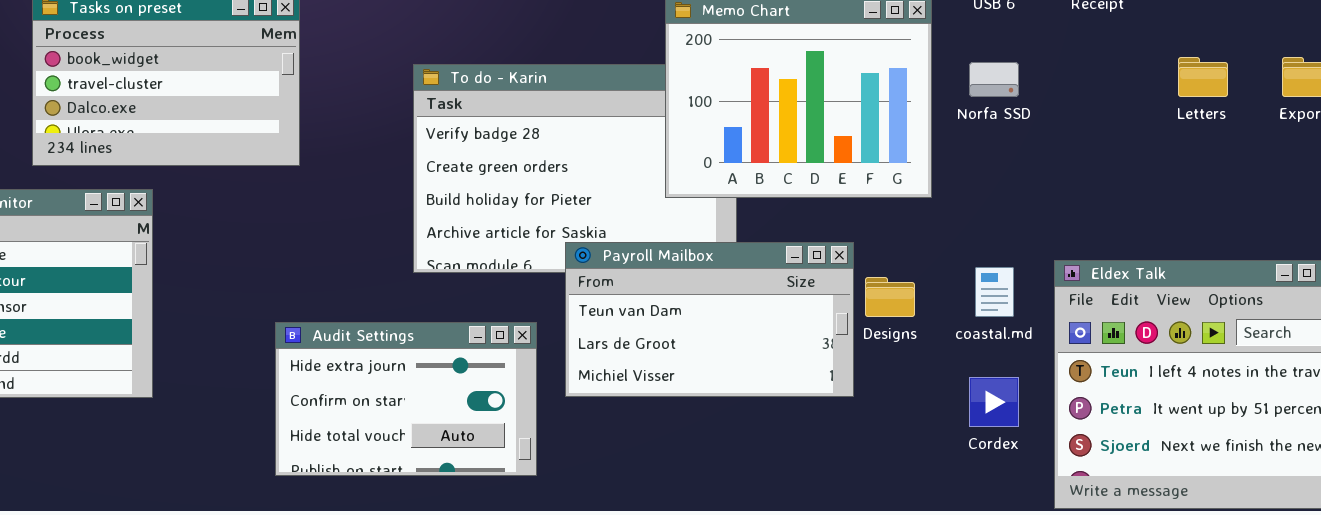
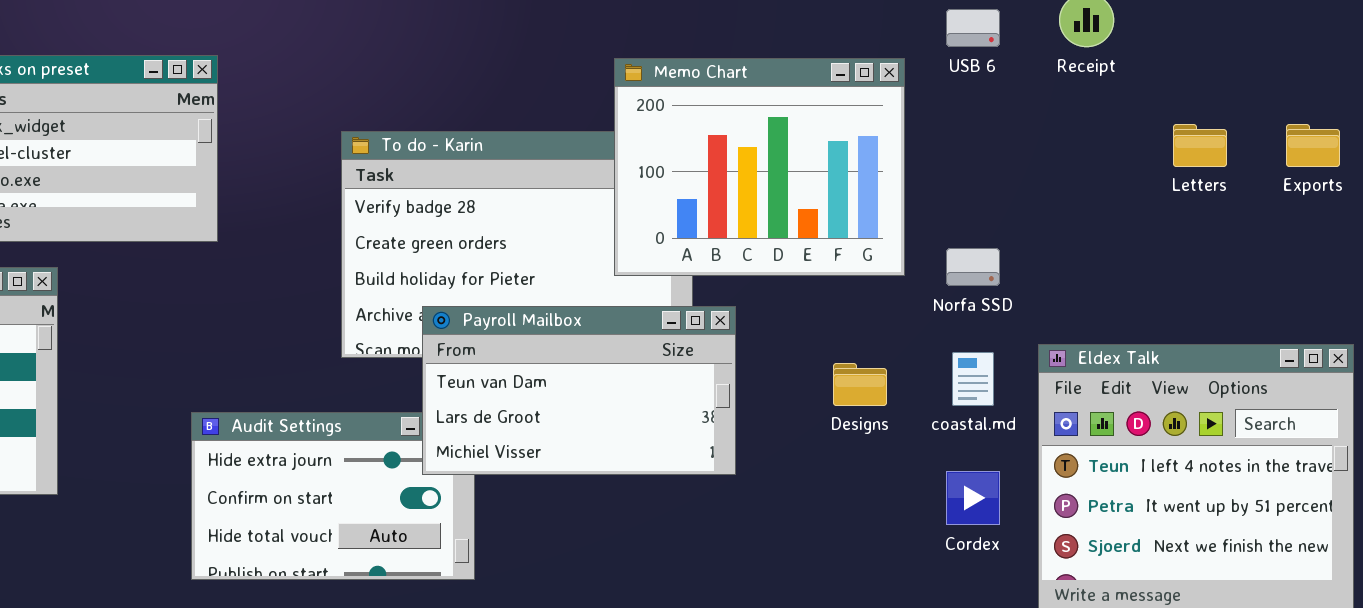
Norfa SSD: [969,62,1019,97] -> [946,248,1000,286], moved
Payroll Mailbox: [565,242,854,397] -> [422,306,736,475], moved

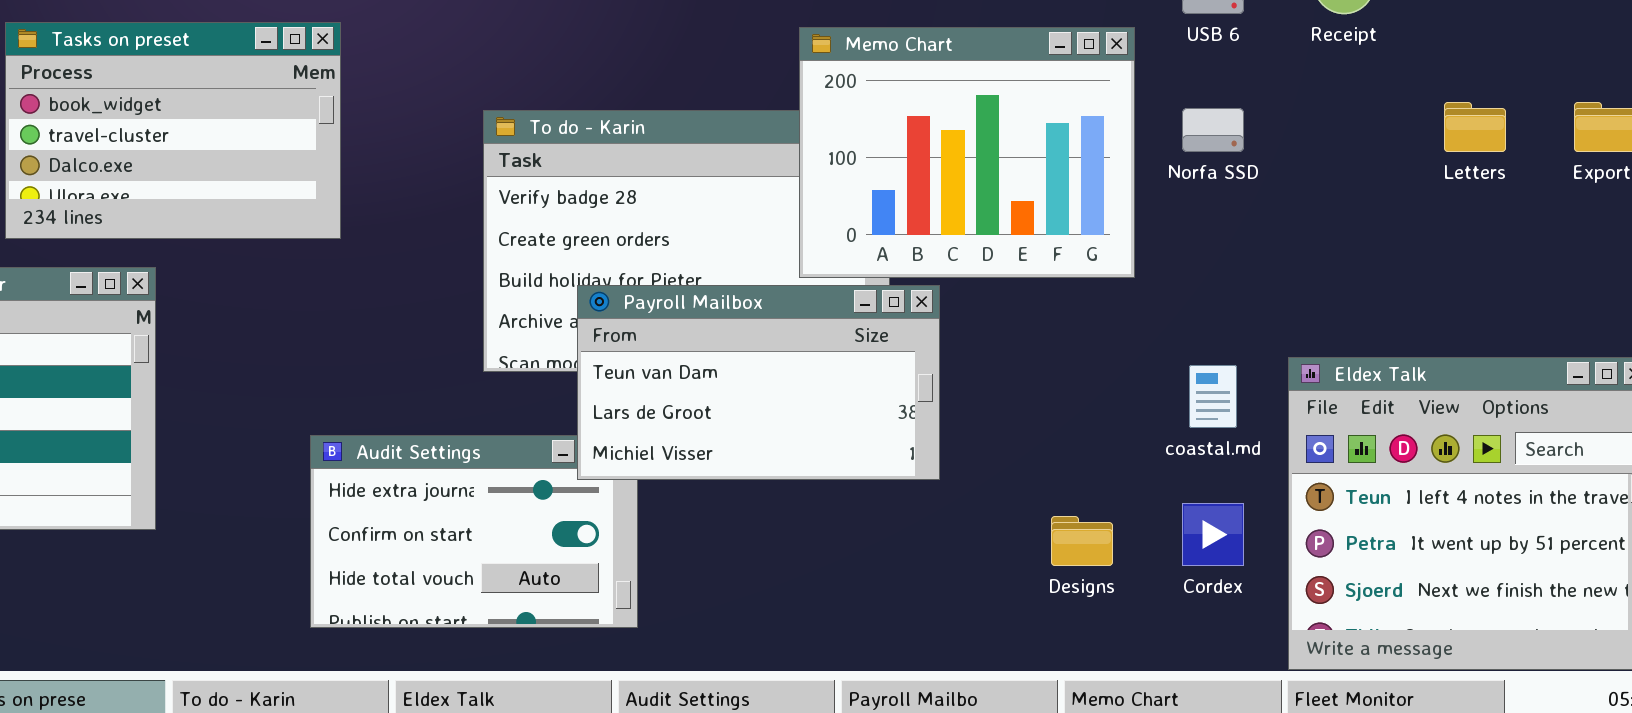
Norfa SSD: [946,248,1000,286] -> [1182,108,1244,152], moved
Payroll Mailbox: [422,306,736,475] -> [577,285,940,480], moved
Designs: [833,363,887,406] -> [1051,516,1113,566], moved

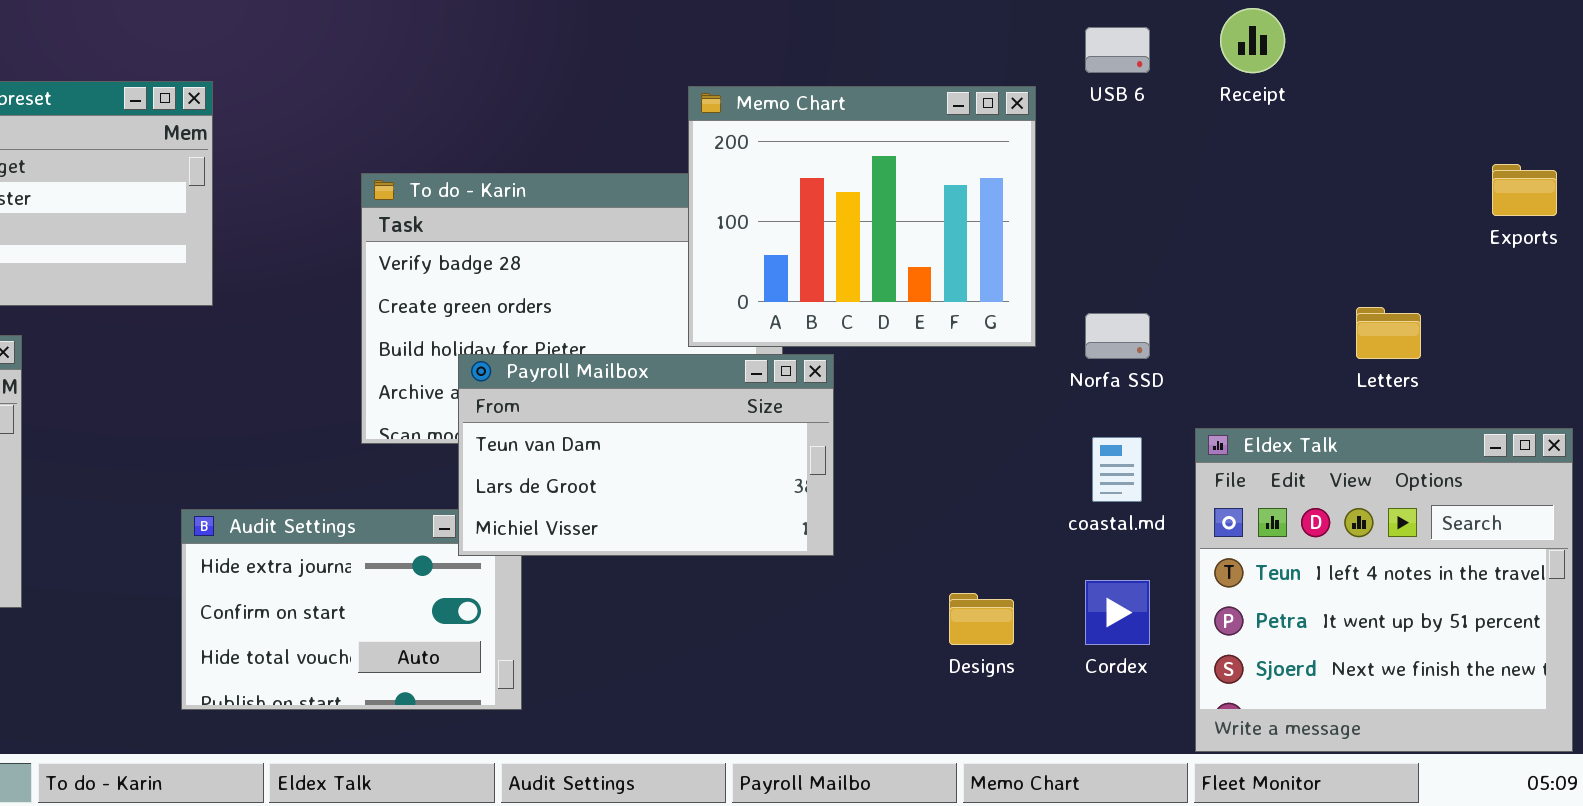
Letters: [1444,102,1506,152] -> [1356,307,1421,359], moved
Norfa SSD: [1182,108,1244,152] -> [1085,313,1150,359], moved

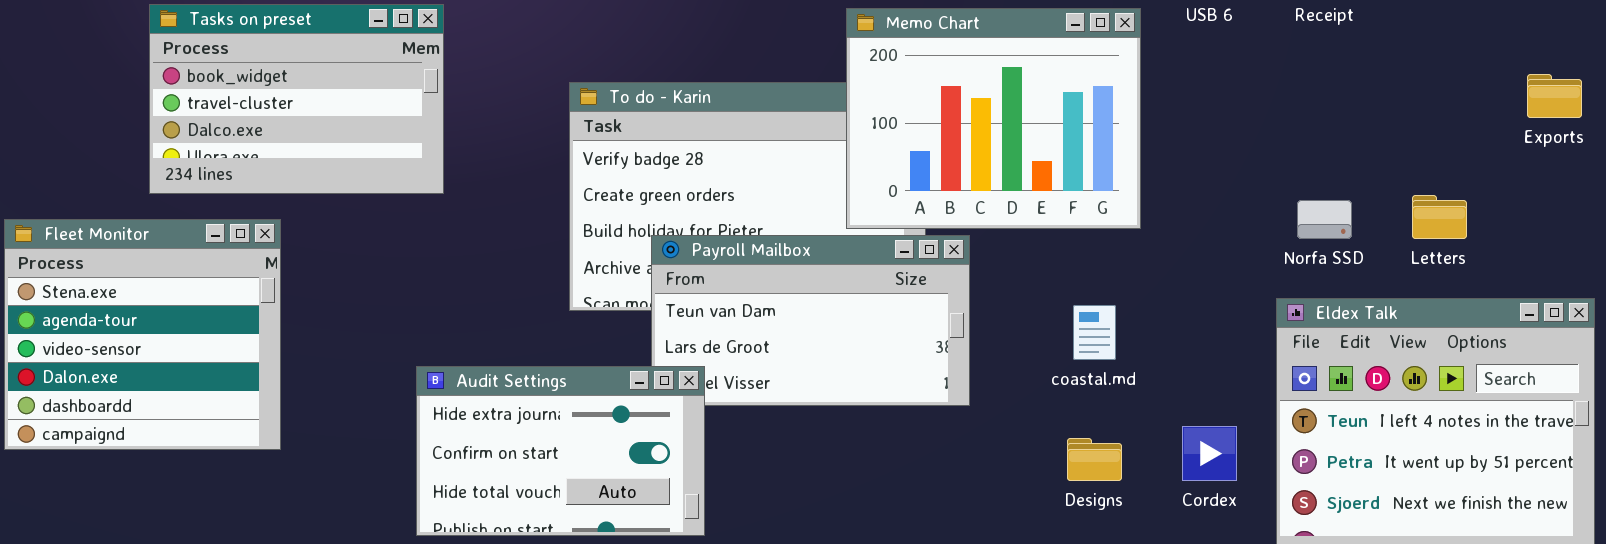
Norfa SSD: [1085,313,1150,359] -> [1297,200,1352,239], moved
coastal.md: [1092,437,1142,502] -> [1073,305,1116,360], moved
Audit Settings: [181,509,522,710] -> [416,366,705,536], raised

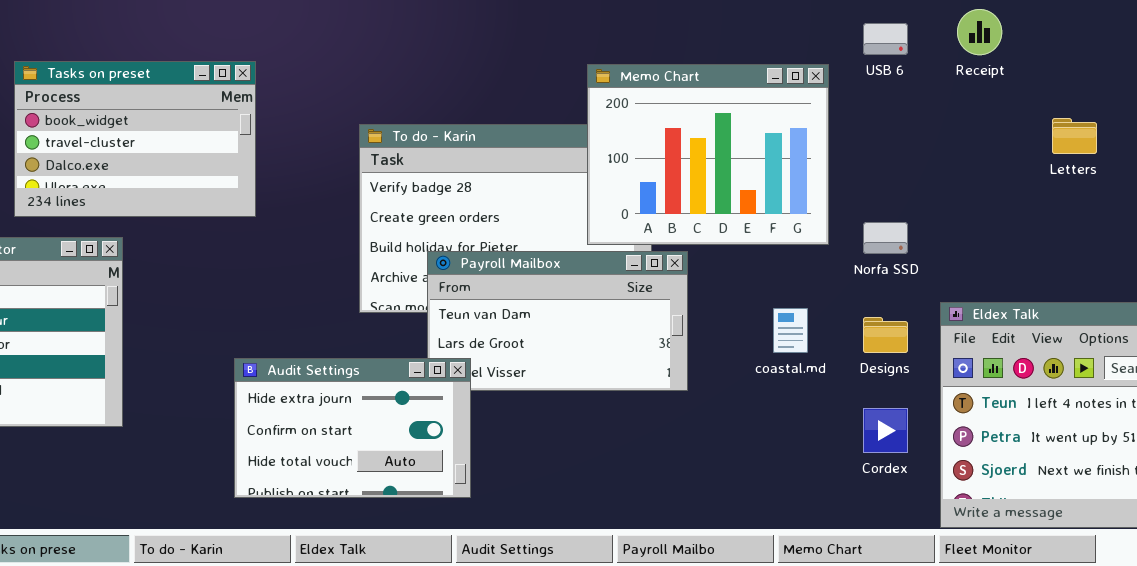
Letters: [1412,195,1467,239] -> [1052,118,1097,154], moved
Norfa SSD: [1297,200,1352,239] -> [863,222,908,254], moved
Designs: [1067,438,1122,481] -> [863,317,908,353], moved

